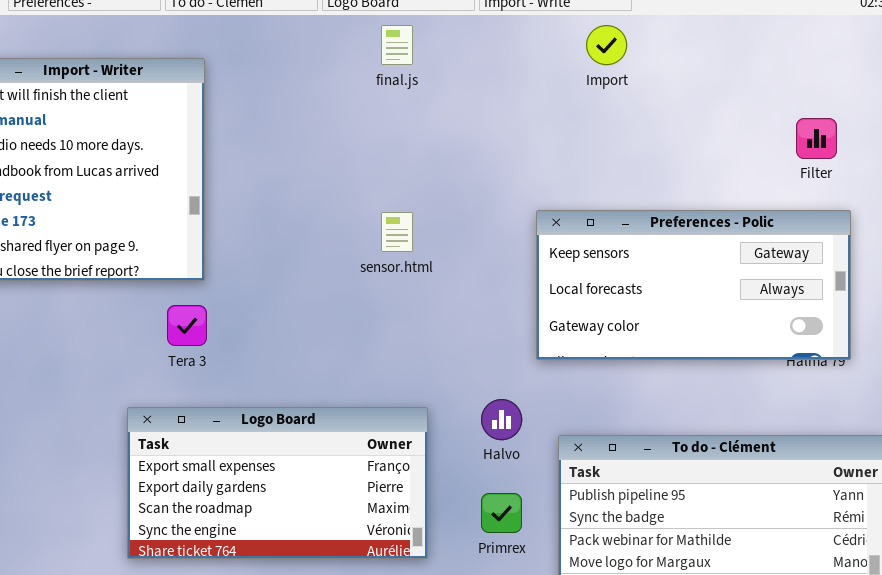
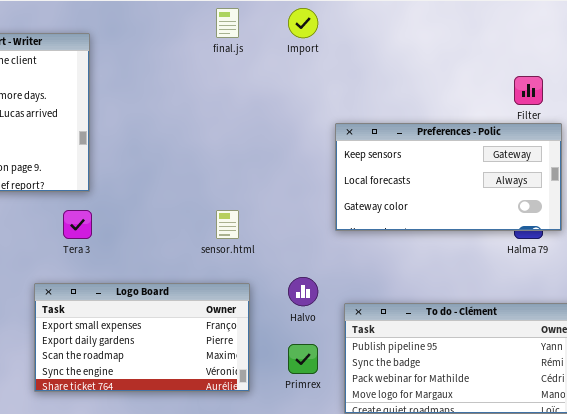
Import: [586,25,627,65] -> [288,8,318,38], moved
Preferences - Polic: [536,210,851,360] -> [335,123,562,231], moved
sensor.html: [381,212,413,252] -> [216,210,239,239], moved

